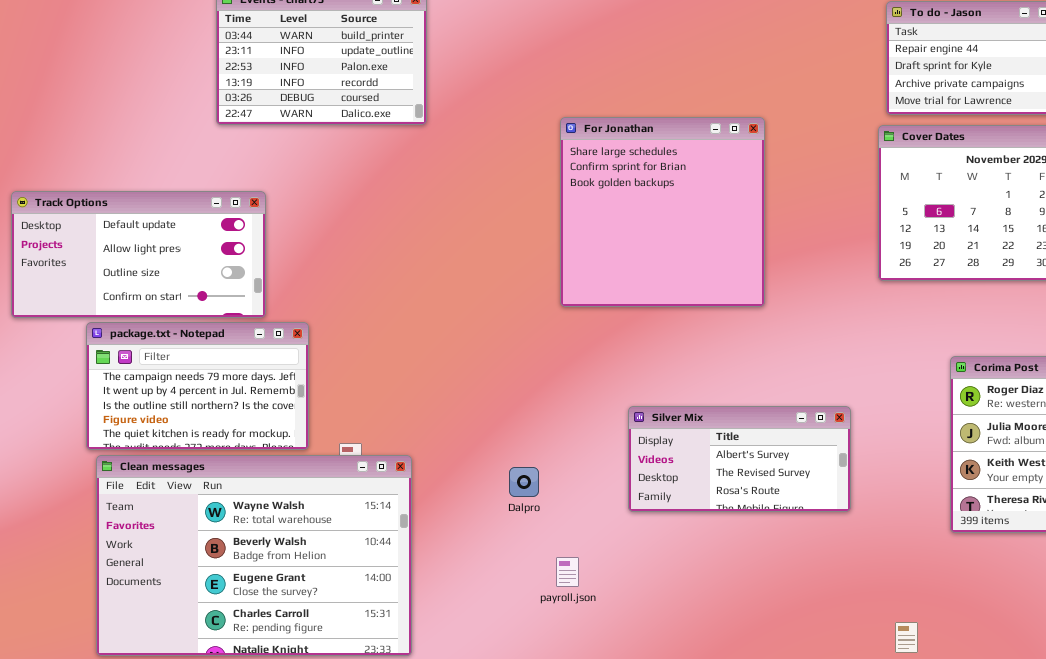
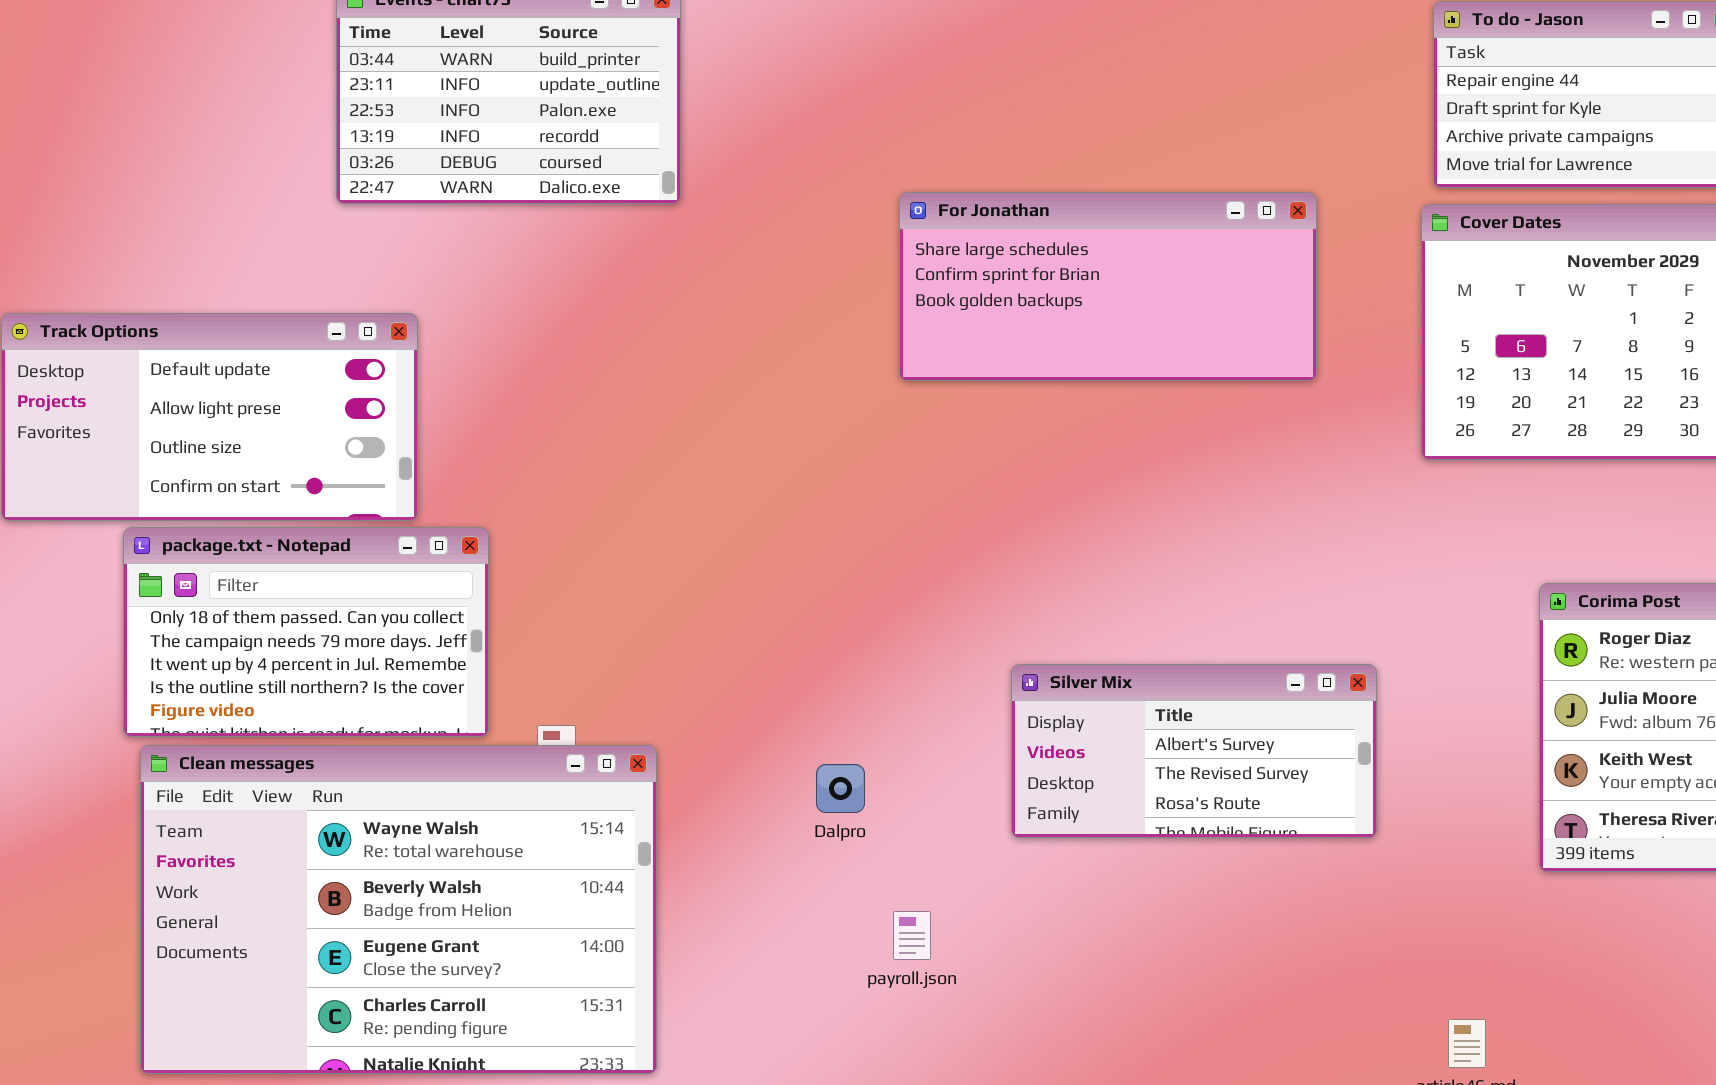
For Jonathan: [560,117,765,307] -> [899,192,1317,381], resized
package.txt - Notepad: [86,322,309,450] -> [123,527,489,737], scrolled up 1 row

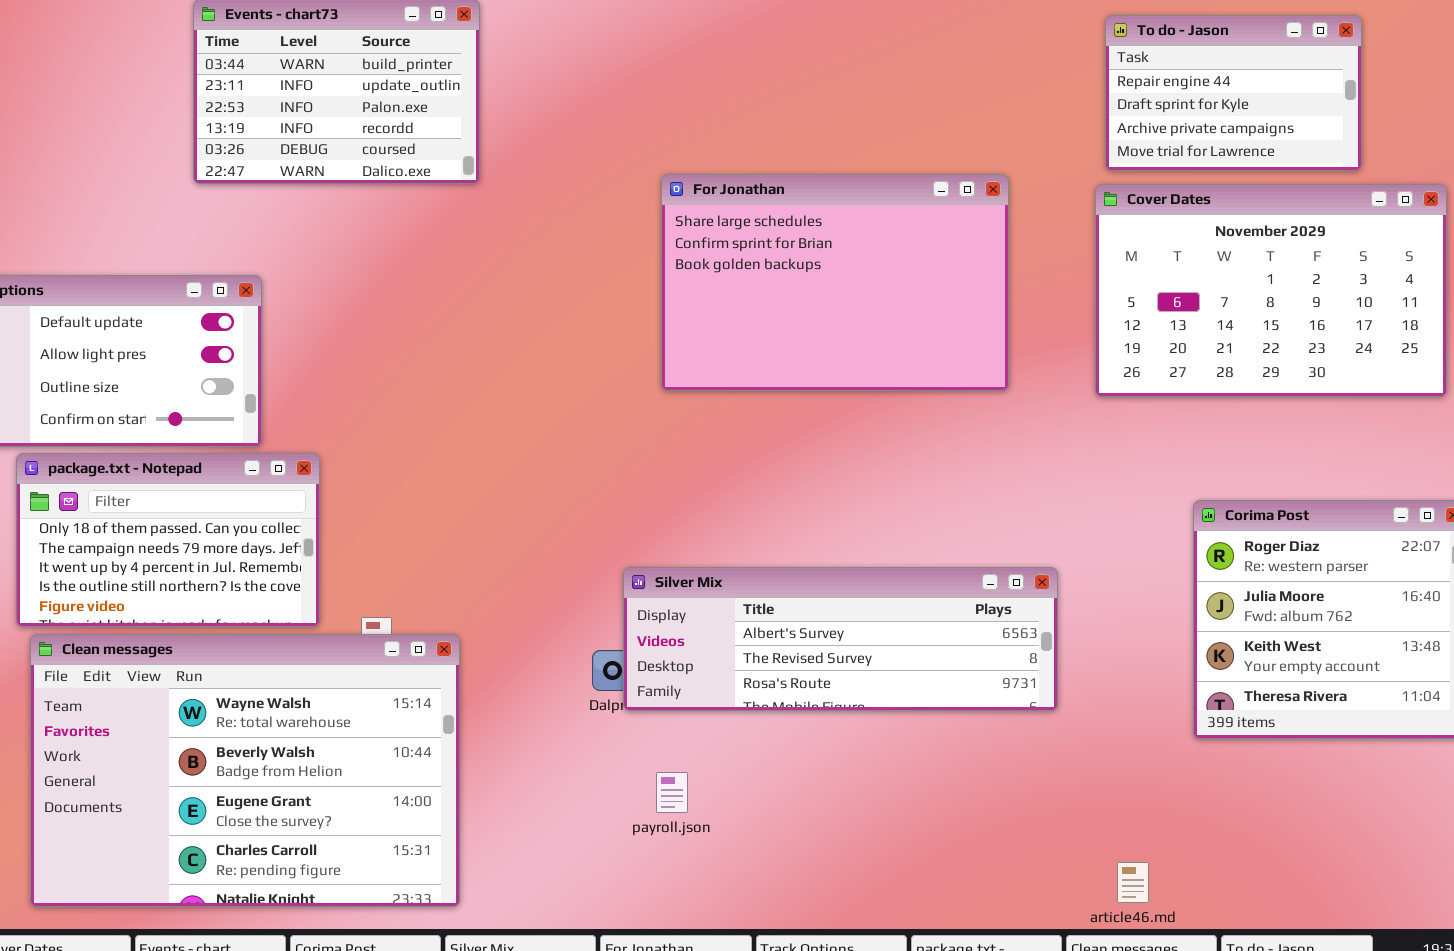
For Jonathan: [899,192,1317,381] -> [661,174,1009,391], resized
Silver Mix: [1011,664,1377,838] -> [623,567,1058,711], resized

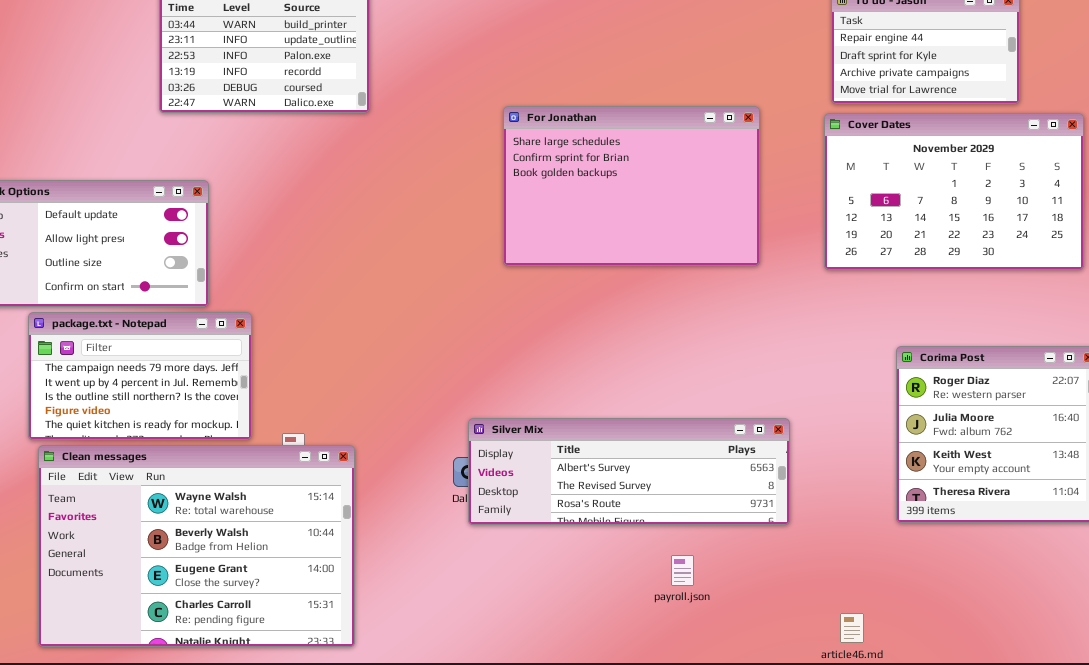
package.txt - Notepad: [16,453,320,627] -> [28,312,252,440], scrolled down 1 row
Silver Mix: [623,567,1058,711] -> [468,418,790,525], moved
payroll.json: [656,772,688,813] -> [671,555,694,586], moved

